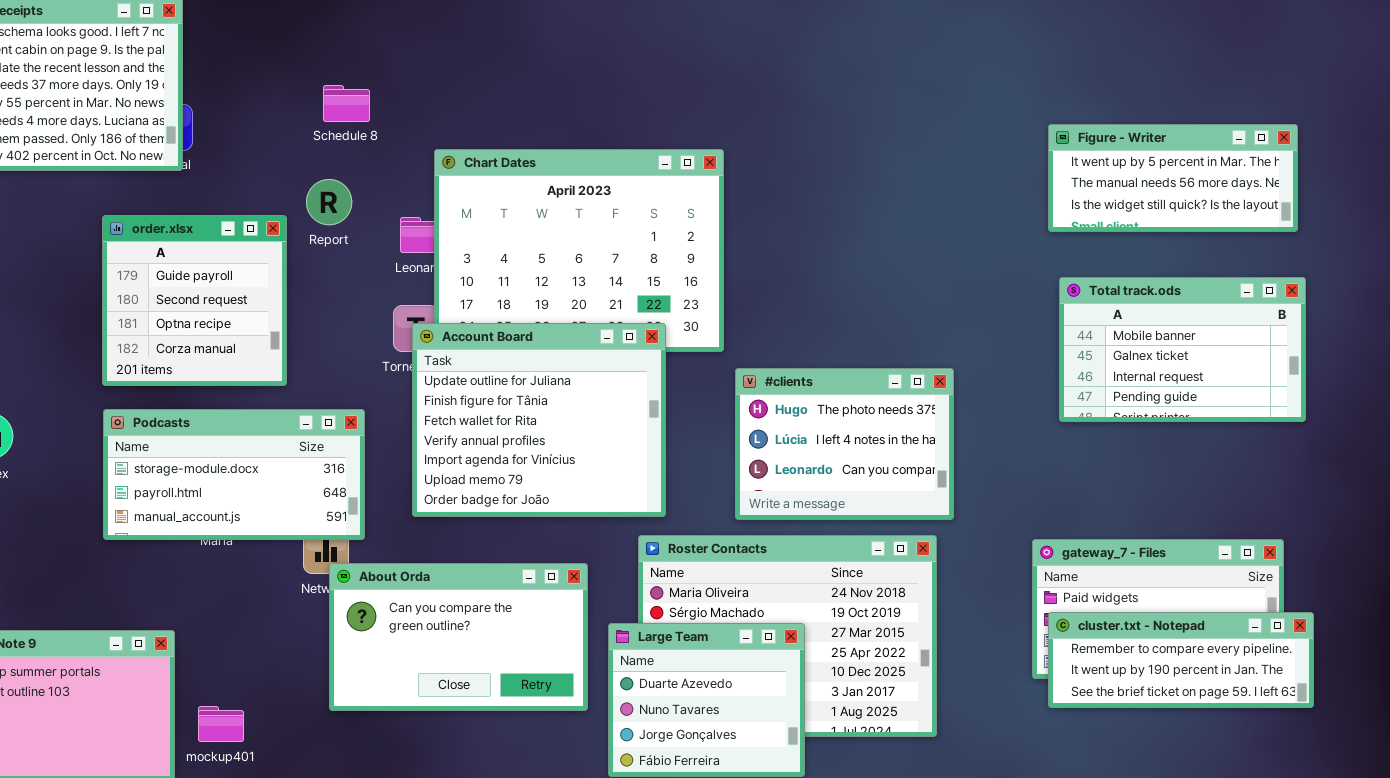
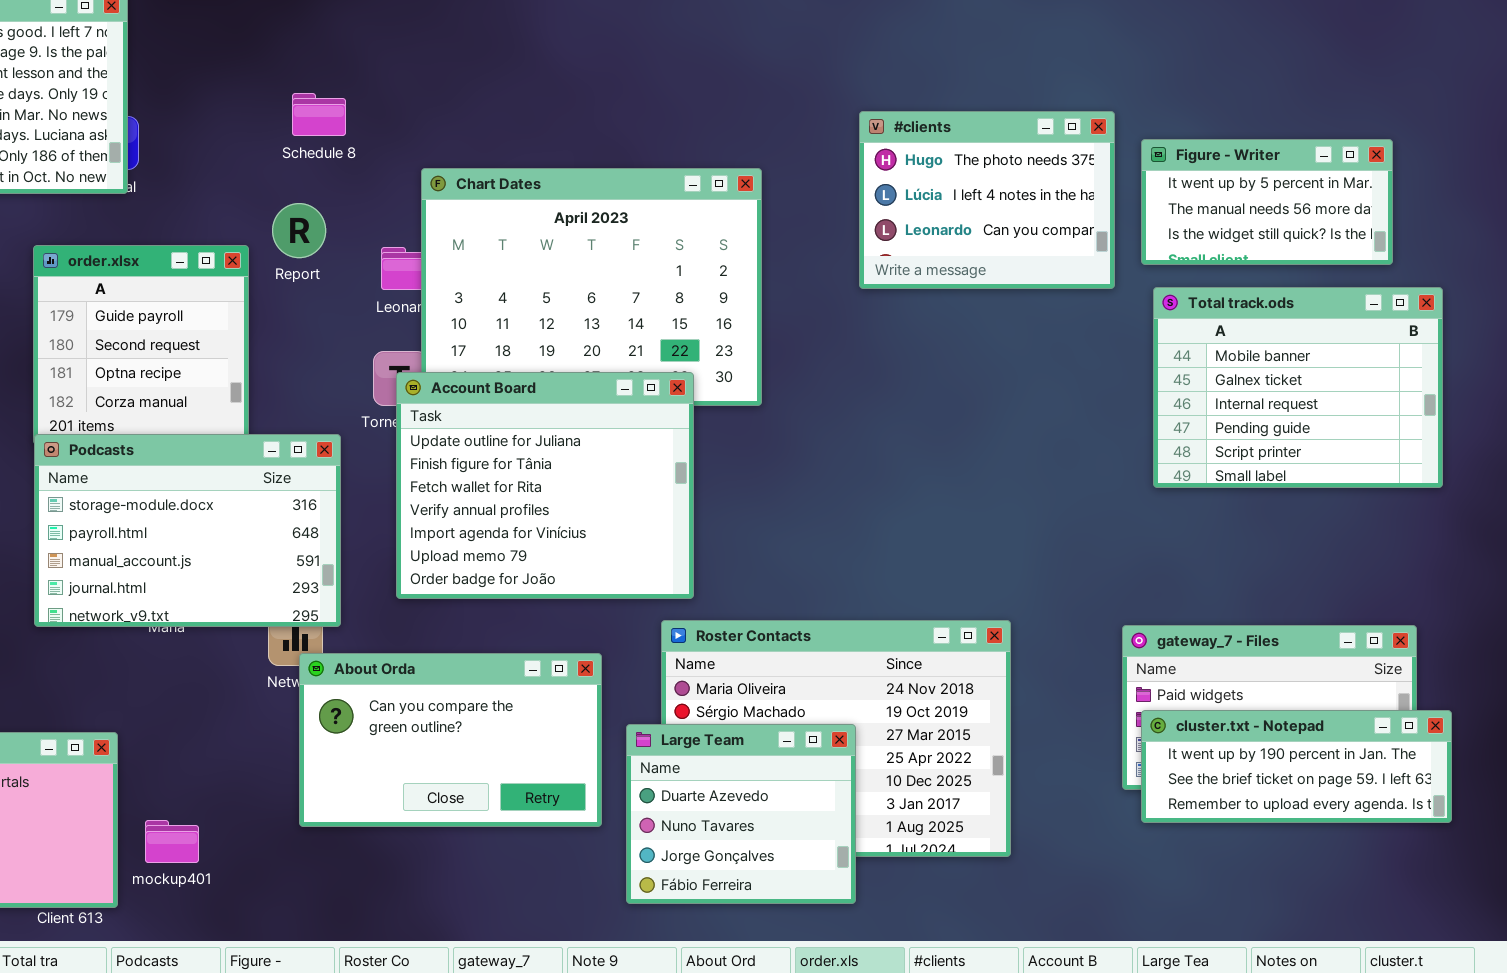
Figure - Writer: [1048,124,1298,232] -> [1141,139,1393,265], resized
Total track.ods: [1059,277,1306,422] -> [1153,287,1443,488], resized
#clients: [735,368,954,520] -> [859,111,1115,289], moved
Podcasts: [103,409,365,540] -> [34,434,341,627], resized
cluster.txt - Notepad: [1048,612,1314,708] -> [1141,710,1452,823], scrolled down 1 row

